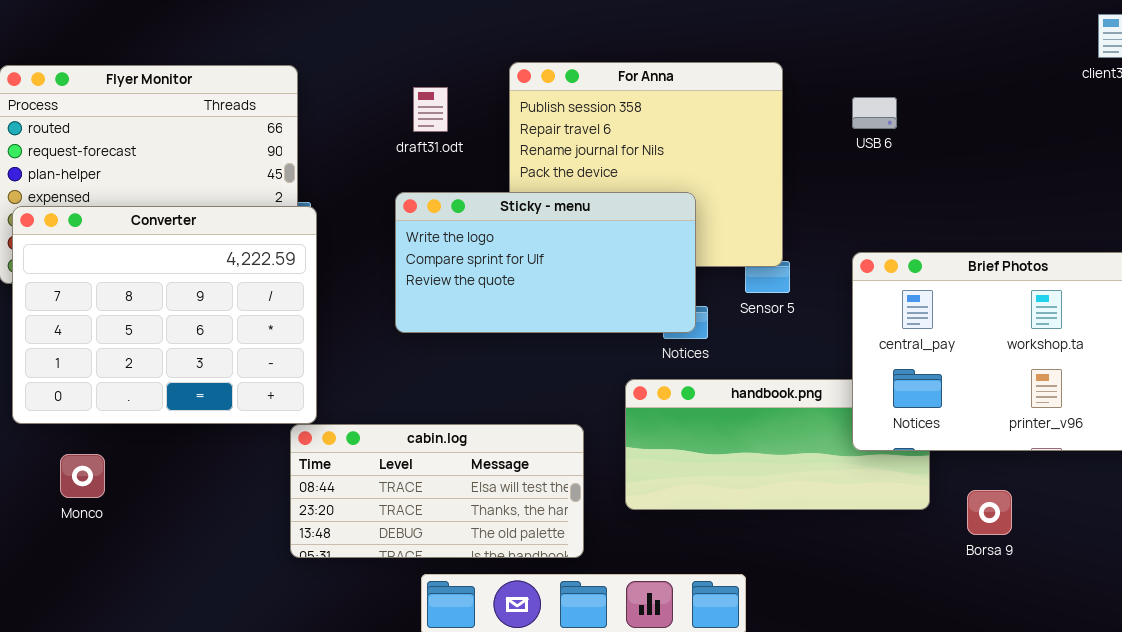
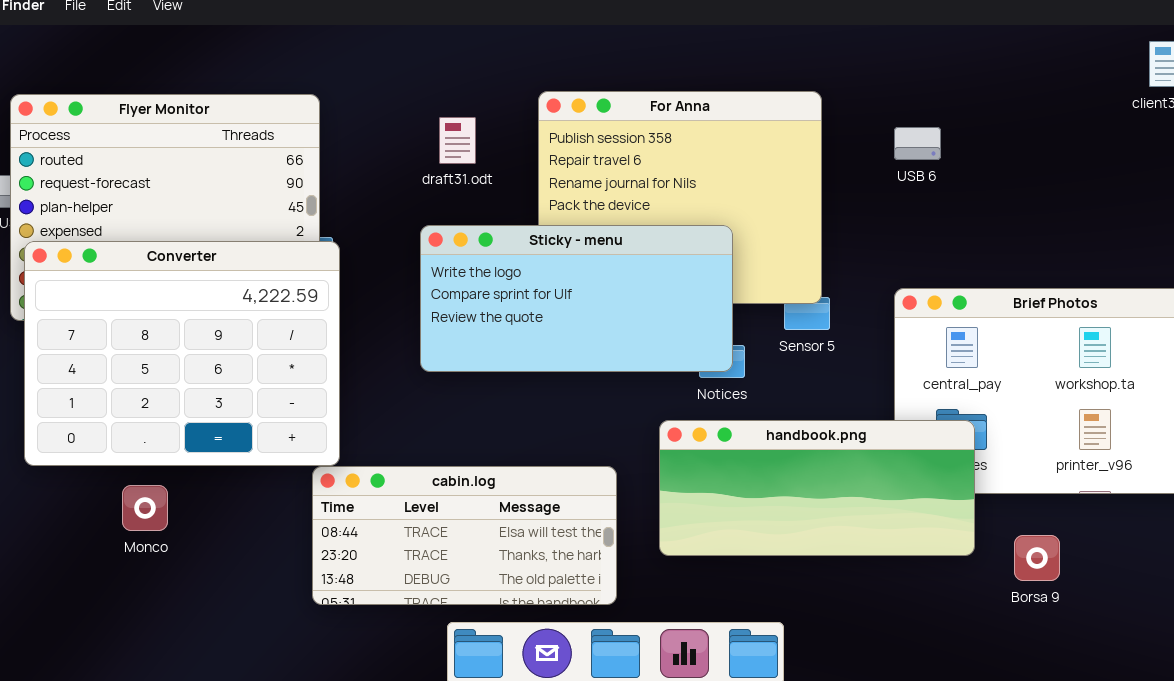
handbook.png: [625,379,930,510] -> [659,420,975,556], raised
Monco: [60,454,105,498] -> [122,485,168,531], moved

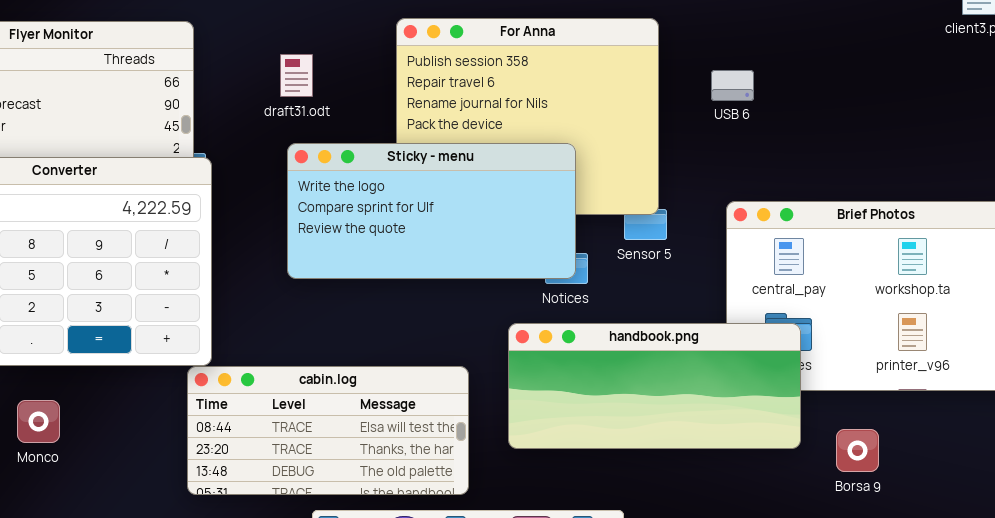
draft31.odt: [439,117,476,164] -> [280,54,313,97], moved
USB 6: [894,127,941,160] -> [711,70,754,101], moved
Monco: [122,485,168,531] -> [17,400,60,443], moved

